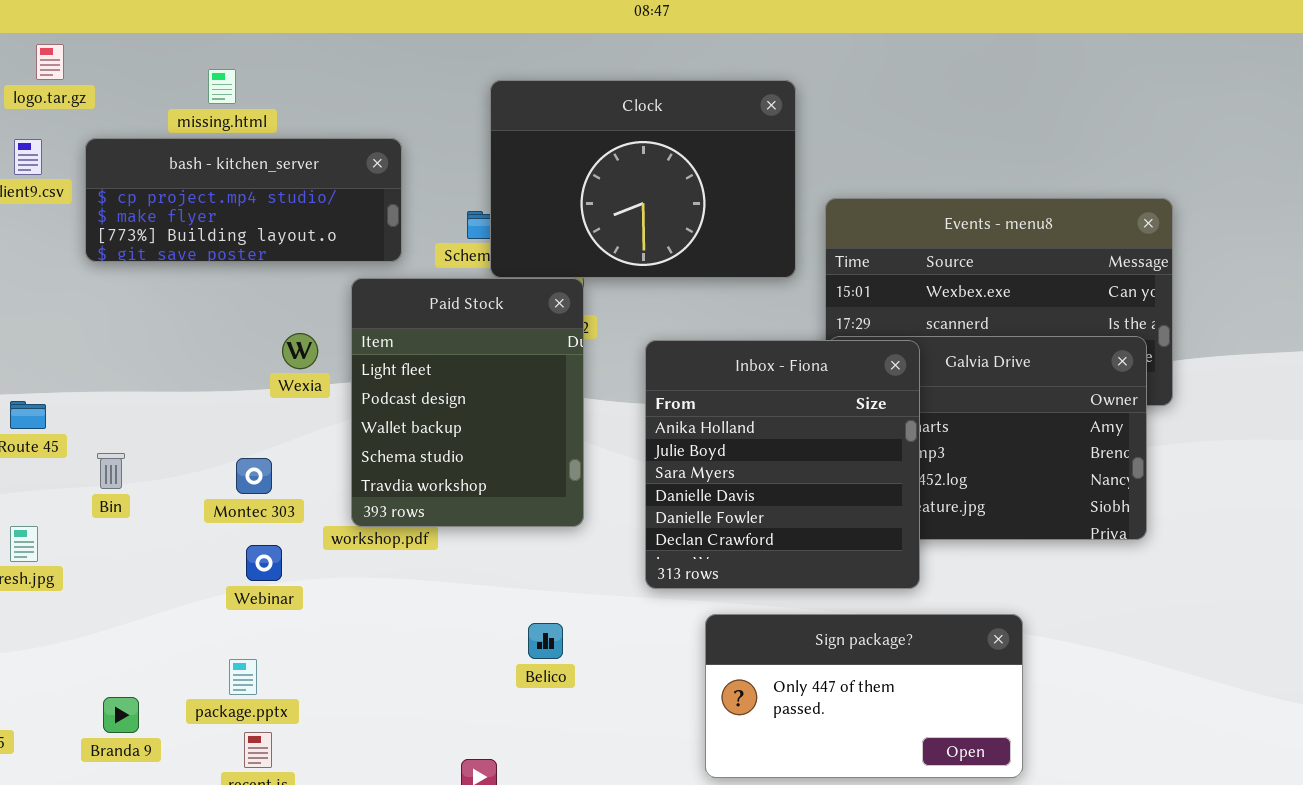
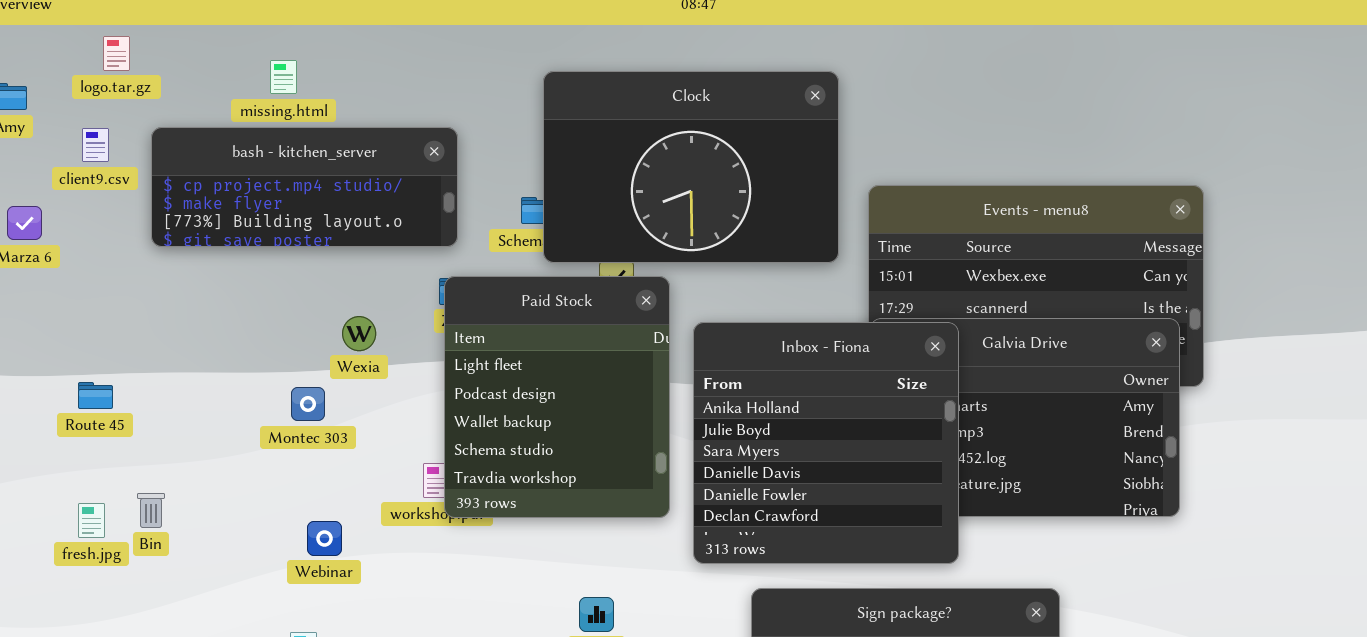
Paid Stock: [351,278,584,527] -> [444,276,670,518], moved
Bin: [97,453,125,489] -> [137,493,165,528], moved
Montec 303: [236,458,272,494] -> [291,387,325,421], moved

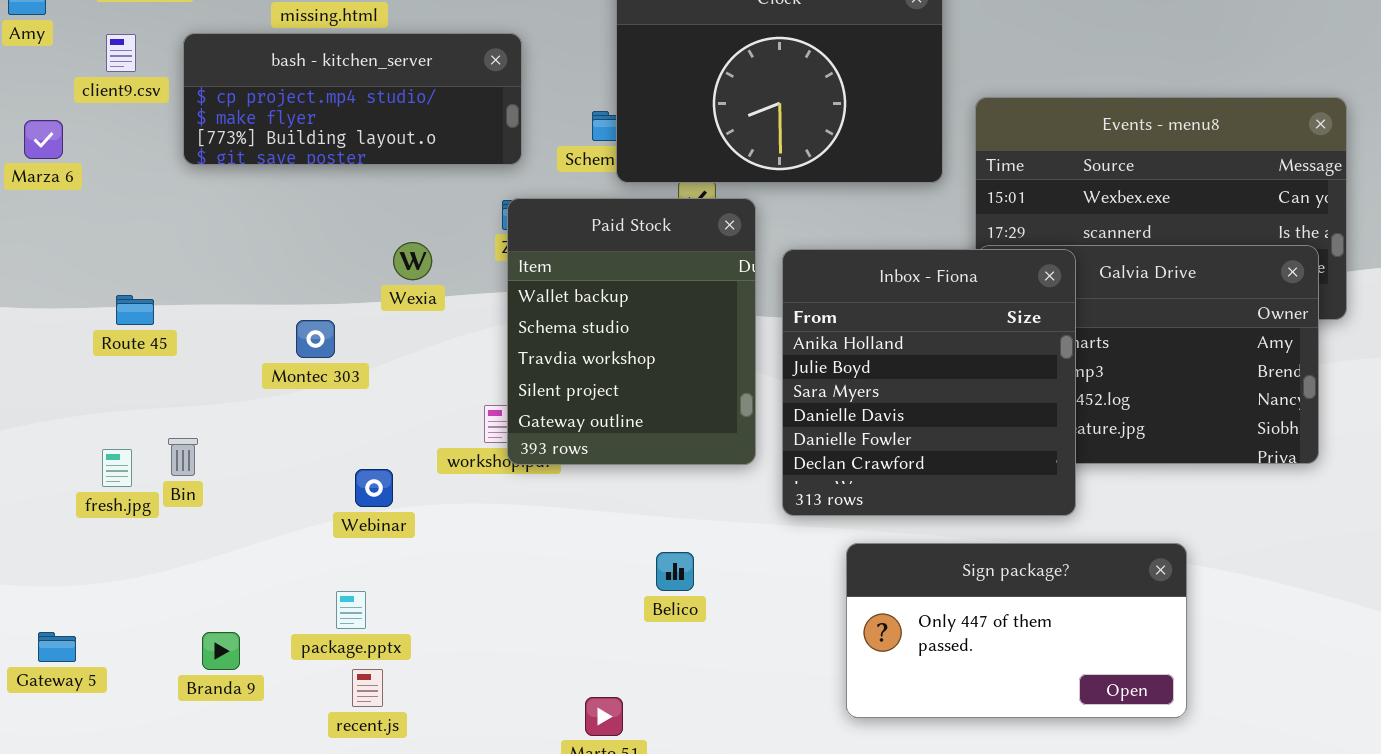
Paid Stock: [444,276,670,518] -> [507,198,756,465], scrolled down 2 rows
Route 45: [78,382,113,409] -> [116,295,154,325], moved
Montec 303: [291,387,325,421] -> [296,320,335,358], moved

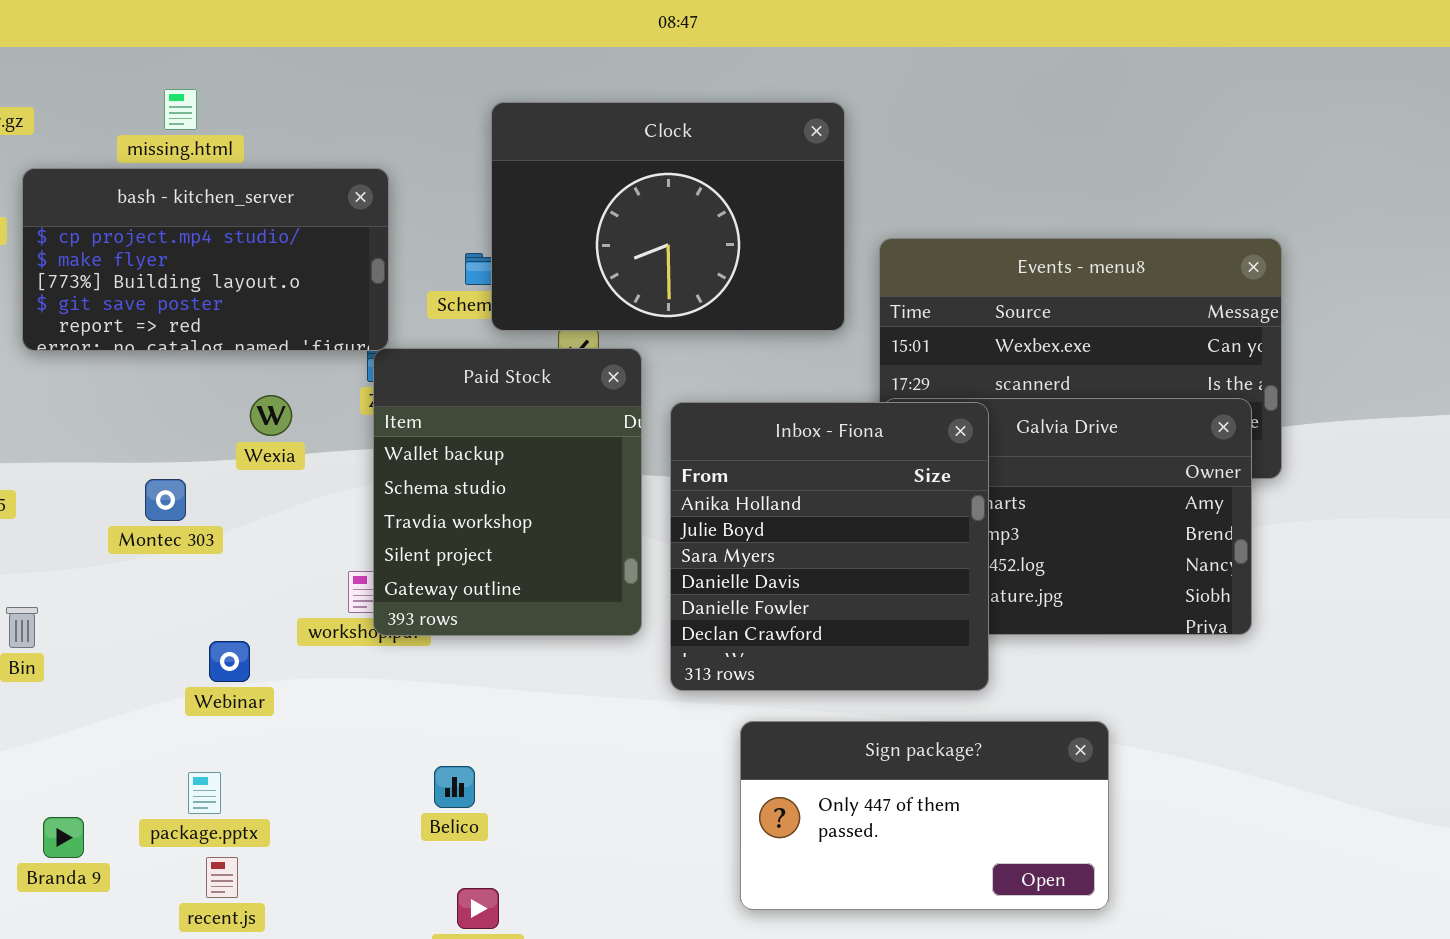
bash - kitchen_server: [183,33,522,165] -> [22,168,389,351], resized
Belico: [656,552,694,591] -> [434,766,475,808], moved

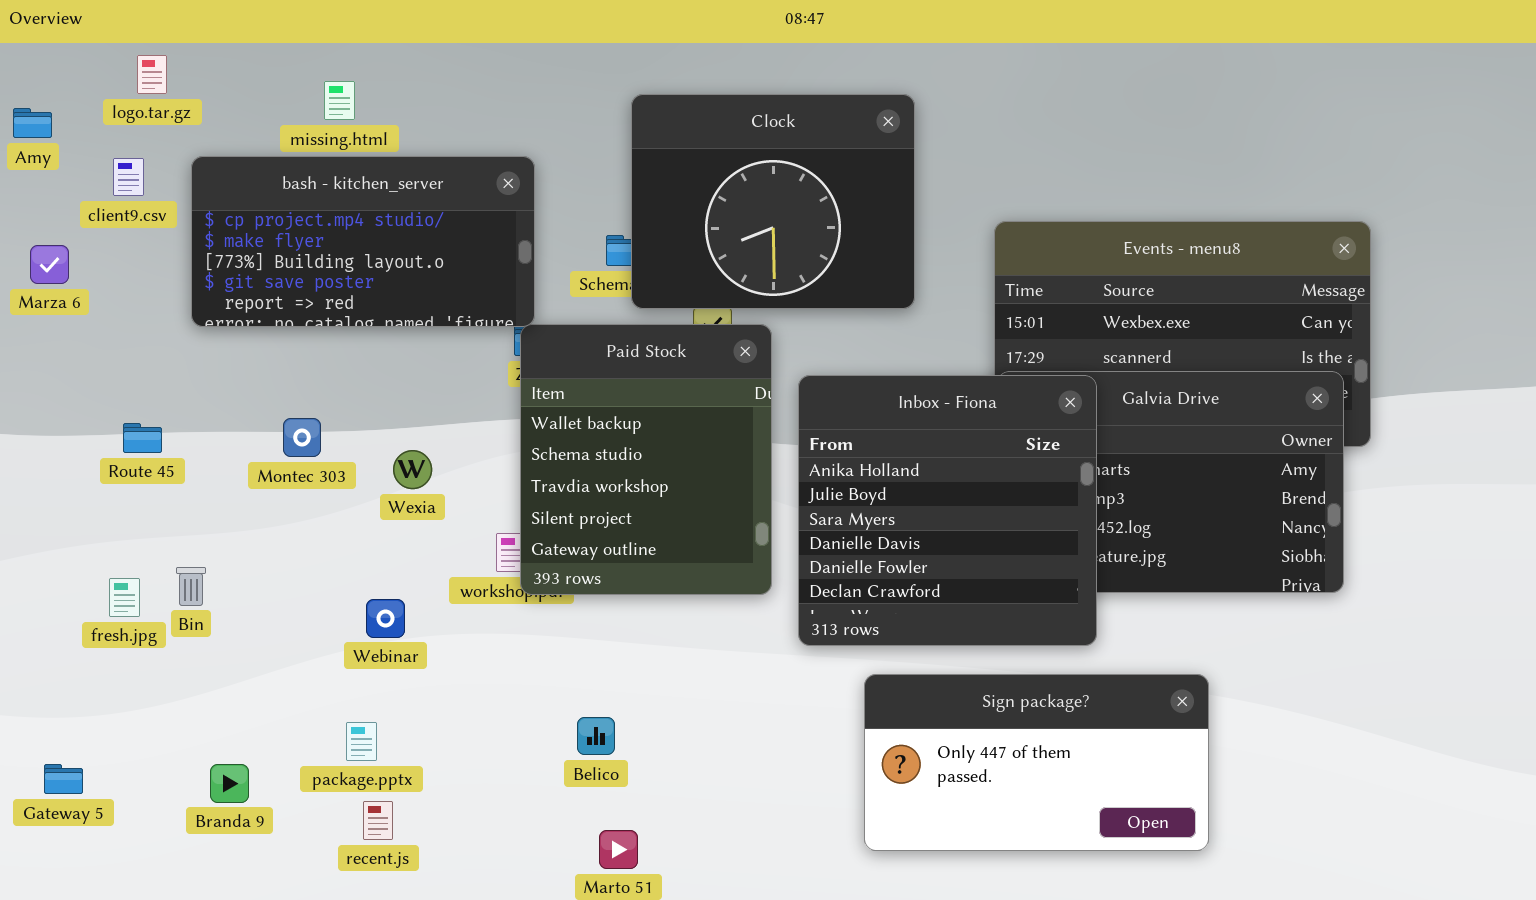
Clock: [491,102,845,331] -> [631,94,915,309], resized
Wexia: [250,395,292,436] -> [393,450,432,489], moved
Montec 303: [145,479,186,521] -> [283,418,321,457], moved

